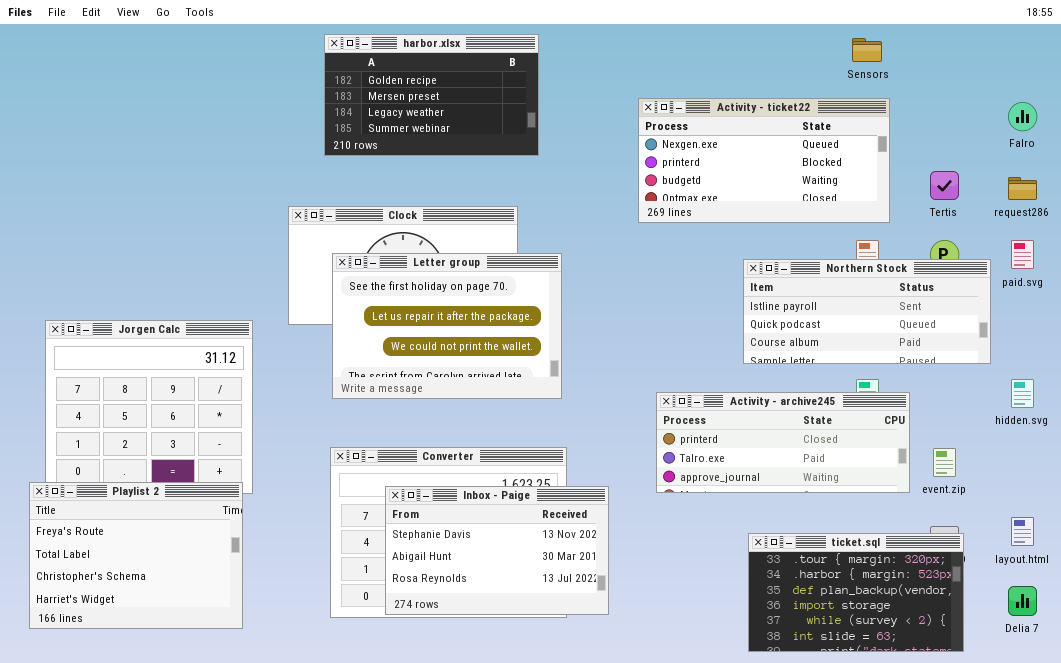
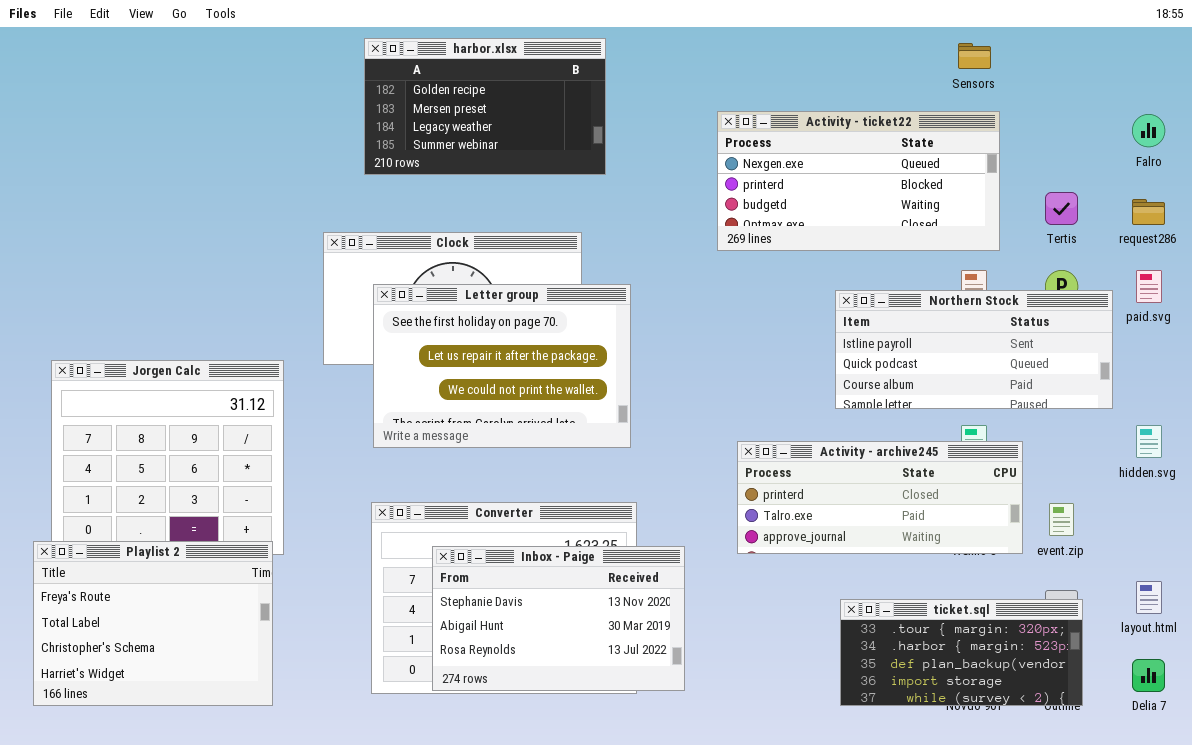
ticket.sql: [748,533,964,652] -> [840,599,1083,706], resized

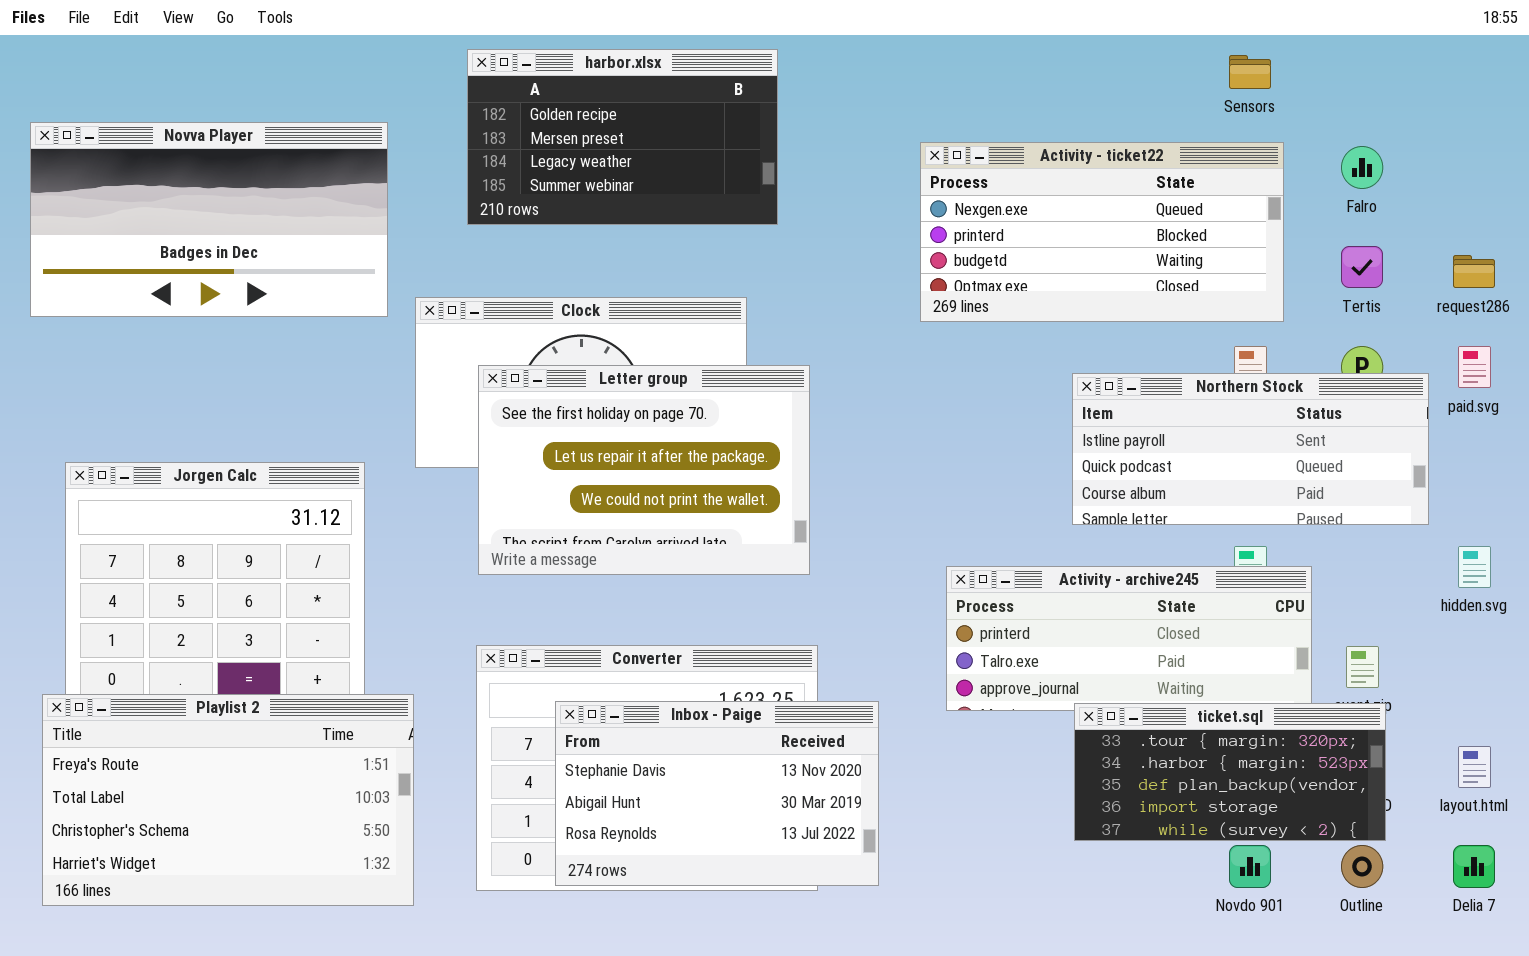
Novva Player: none -> [30,122,388,317], opened
Falro: [1132,114,1165,147] -> [1341,146,1383,189], moved
Playlist 2: [33,541,273,706] -> [42,694,414,906], resized
ticket.sql: [840,599,1083,706] -> [1074,703,1386,841], moved

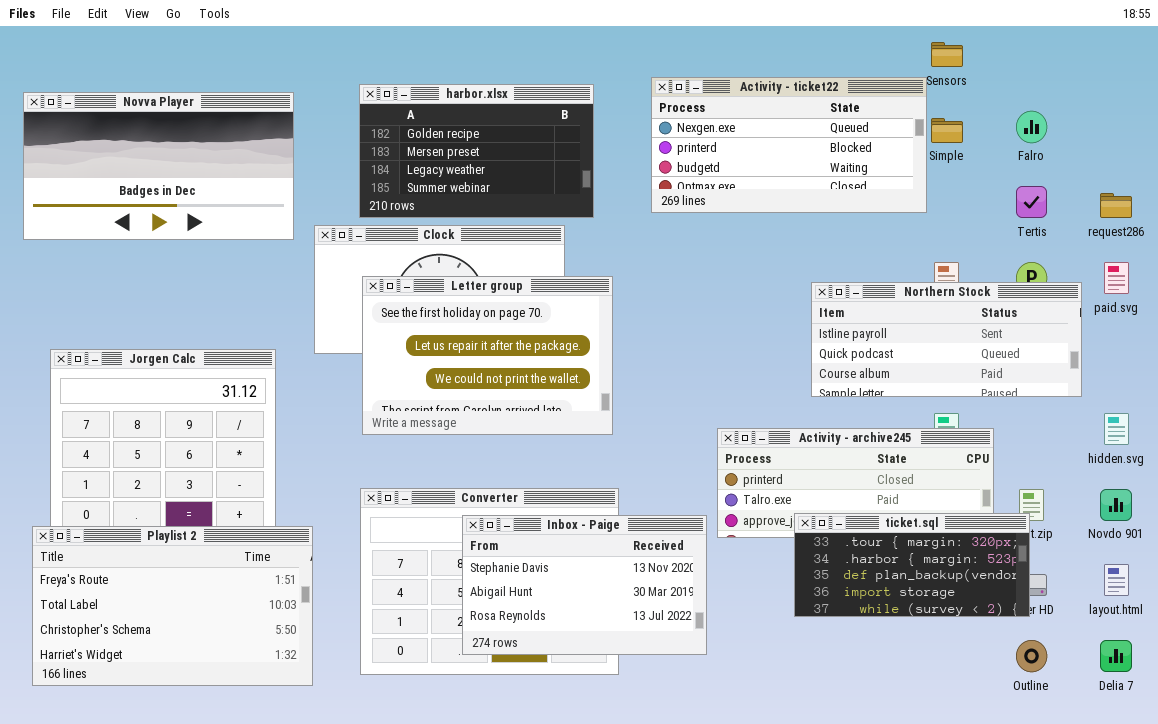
harbor.xlsx: [467,49,778,225] -> [359,84,594,218], moved
Activity - ticket22: [920,142,1284,322] -> [651,77,927,213], moved
Inbox - Paige: [555,701,879,886] -> [462,515,707,655], moved
ticket.sql: [1074,703,1386,841] -> [794,513,1030,617], moved
Novdo 901: [1229,845,1271,888] -> [1100,489,1132,521], moved

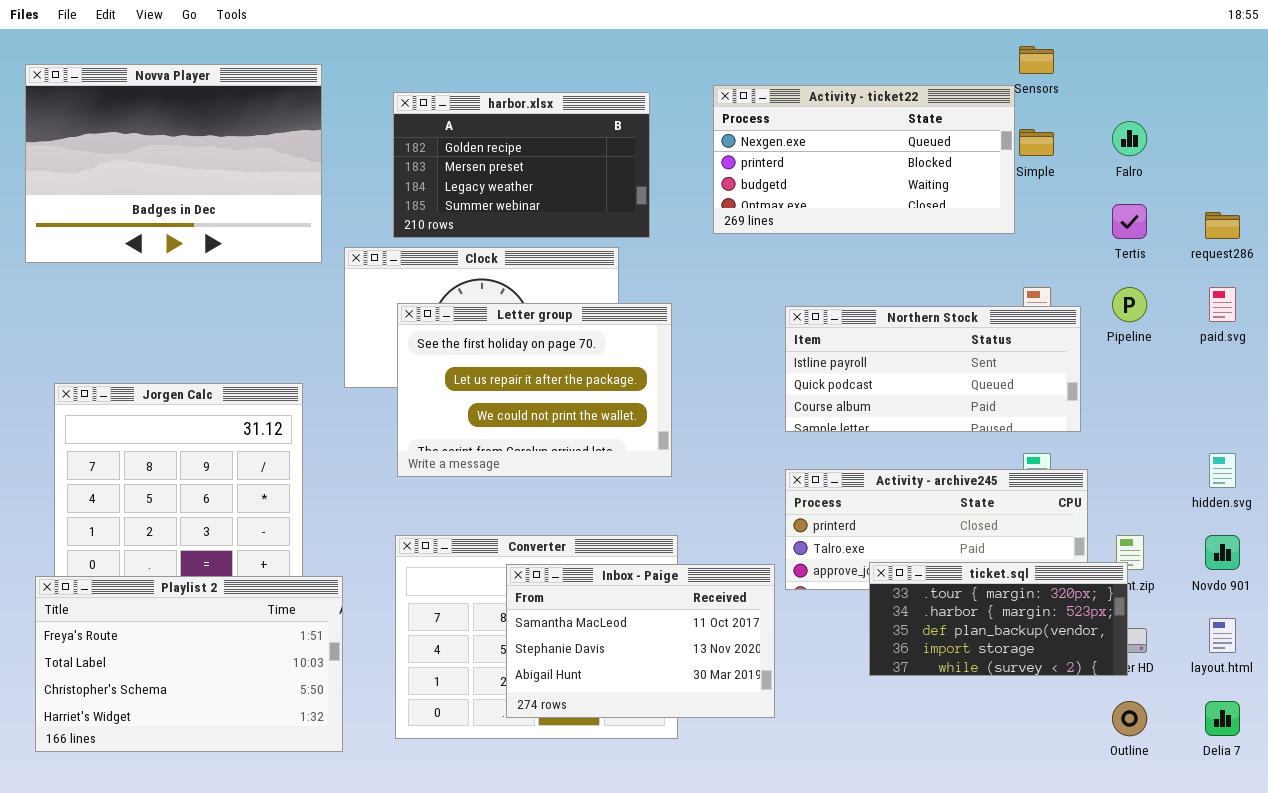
Novva Player: [23,92,294,240] -> [25,64,322,263], resized
Northern Stock: [811,282,1082,397] -> [785,306,1081,432], moved
Inbox - Paige: [462,515,707,655] -> [506,564,775,718], scrolled up 1 row

